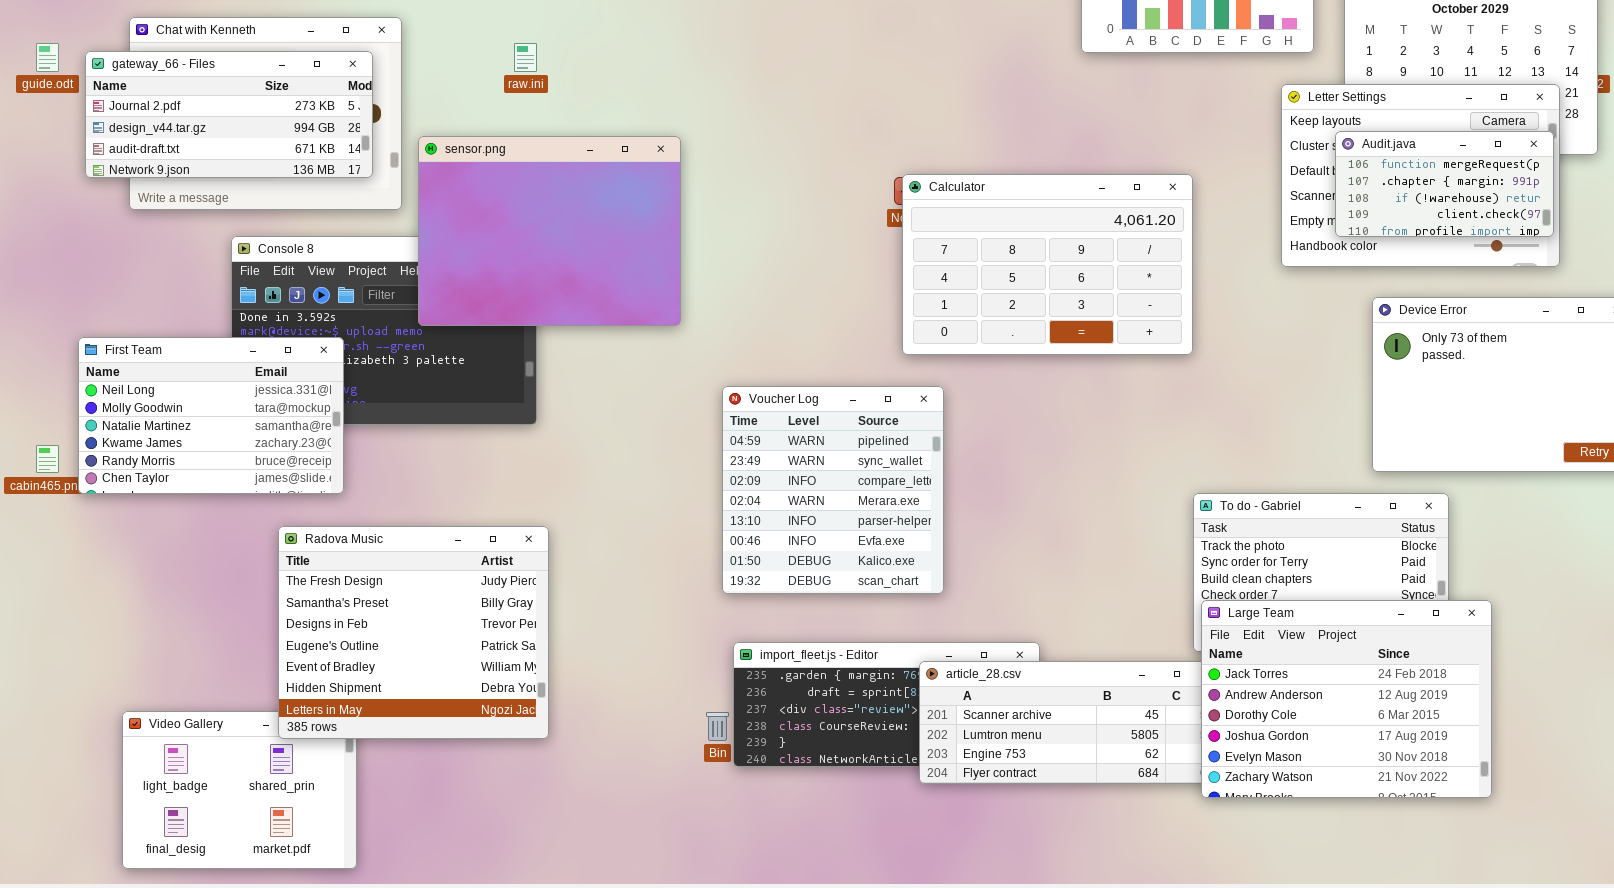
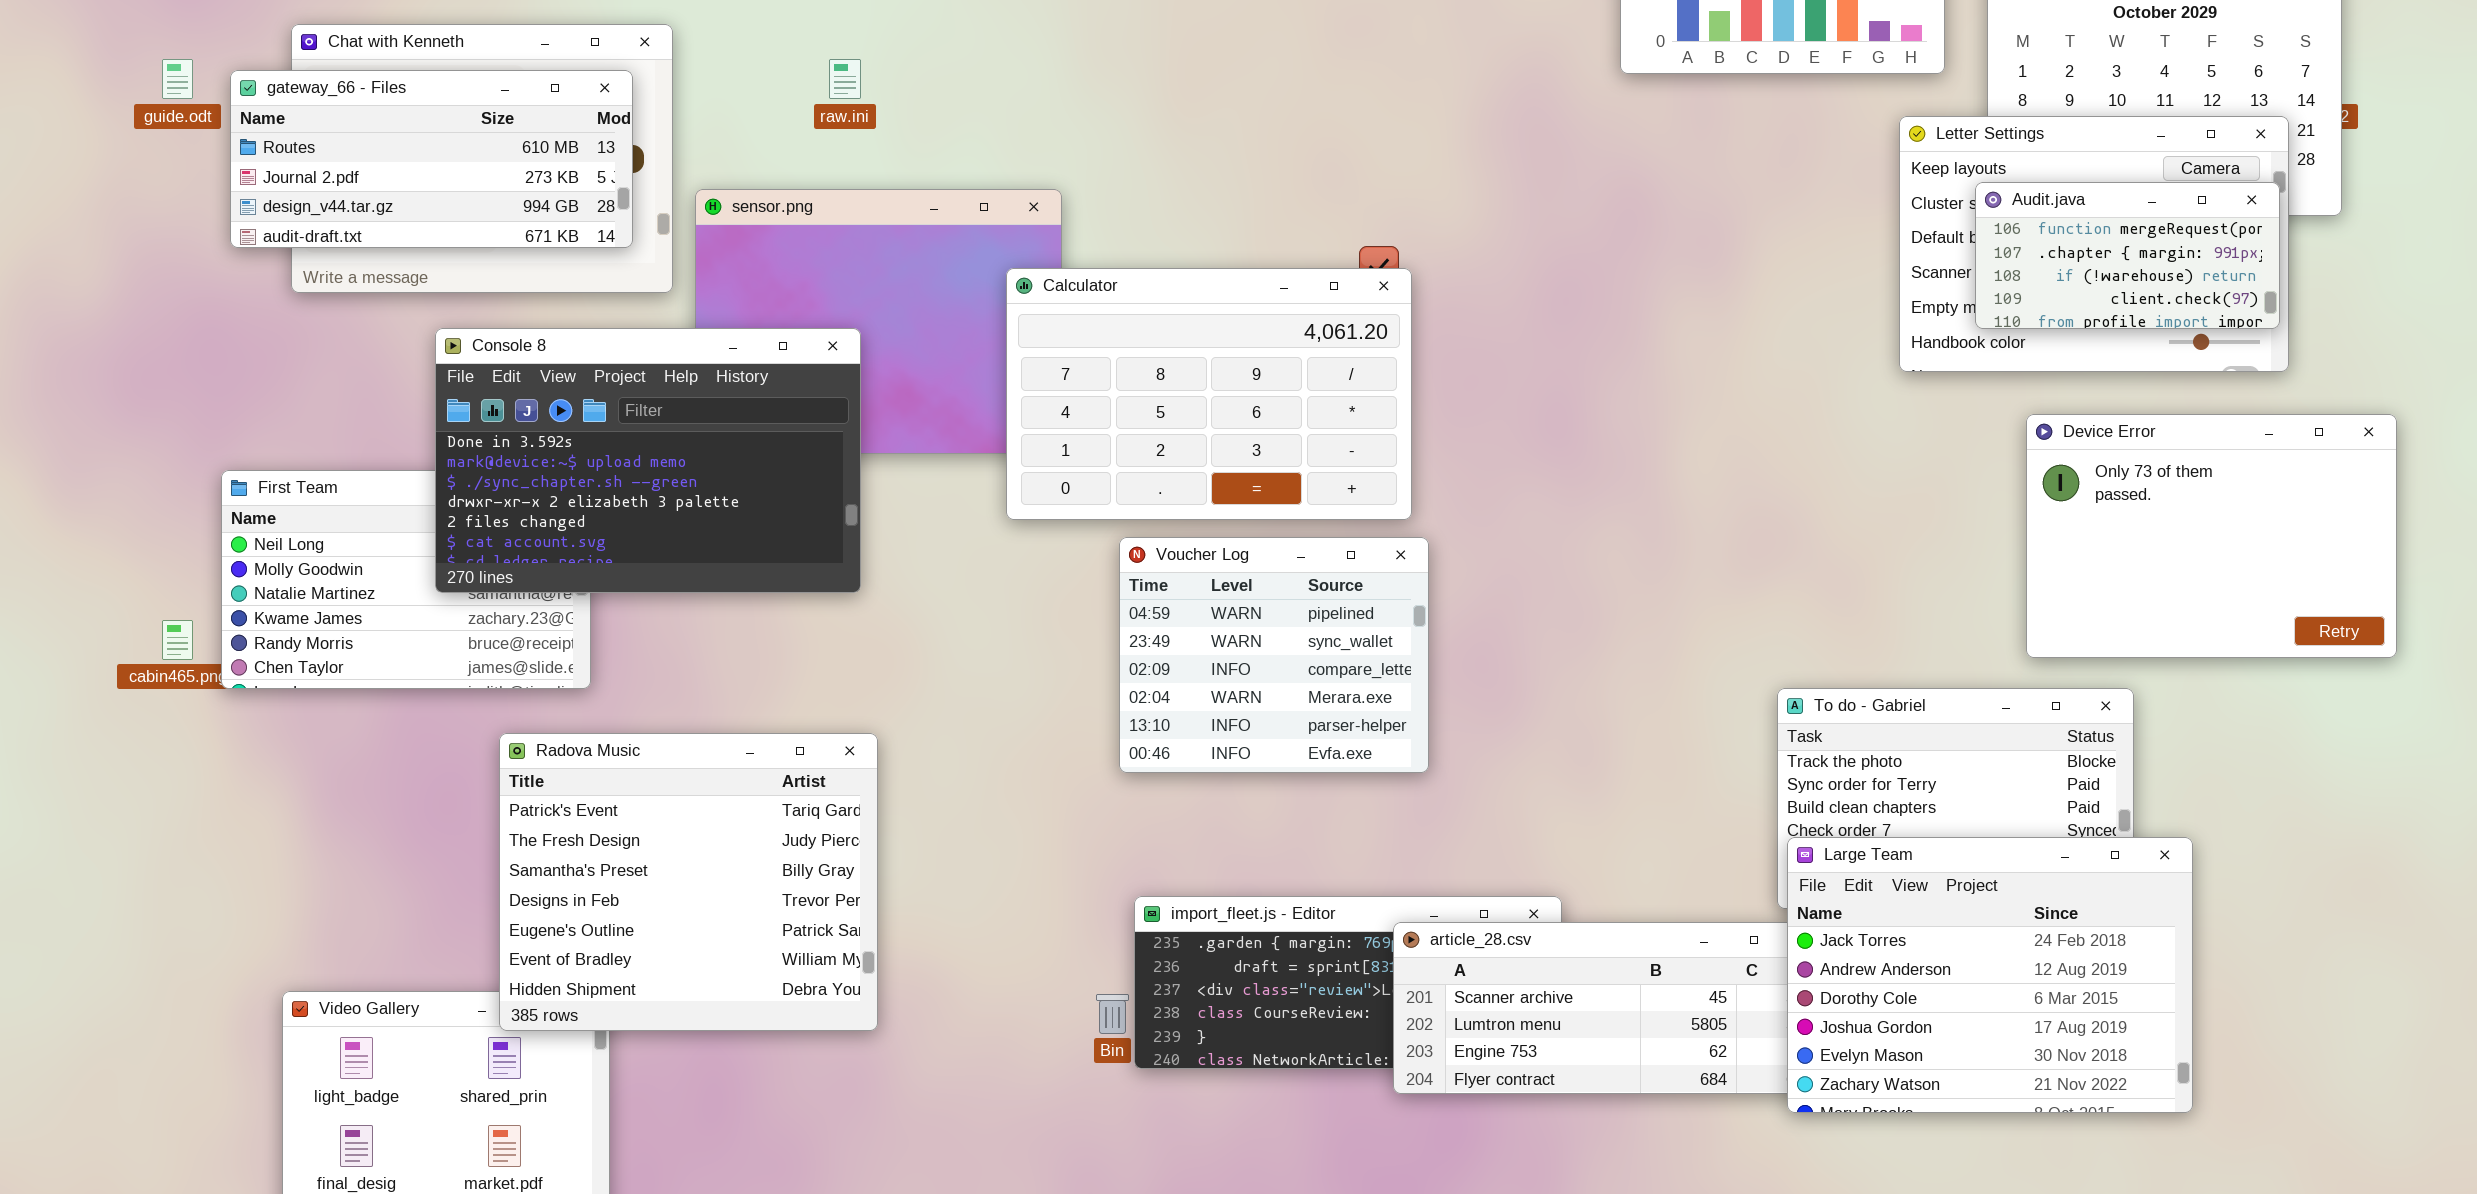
gateway_66 - Files: [85,51,373,178] -> [230,70,633,248], scrolled up 1 row
Calculator: [902,174,1193,355] -> [1006,268,1412,520], moved
Console 8: [231,236,537,425] -> [435,328,861,593], raised
Voucher Log: [722,386,944,594] -> [1119,537,1429,773], resized
Radova Music: [278,526,549,739] -> [499,733,878,1031], scrolled up 1 row

